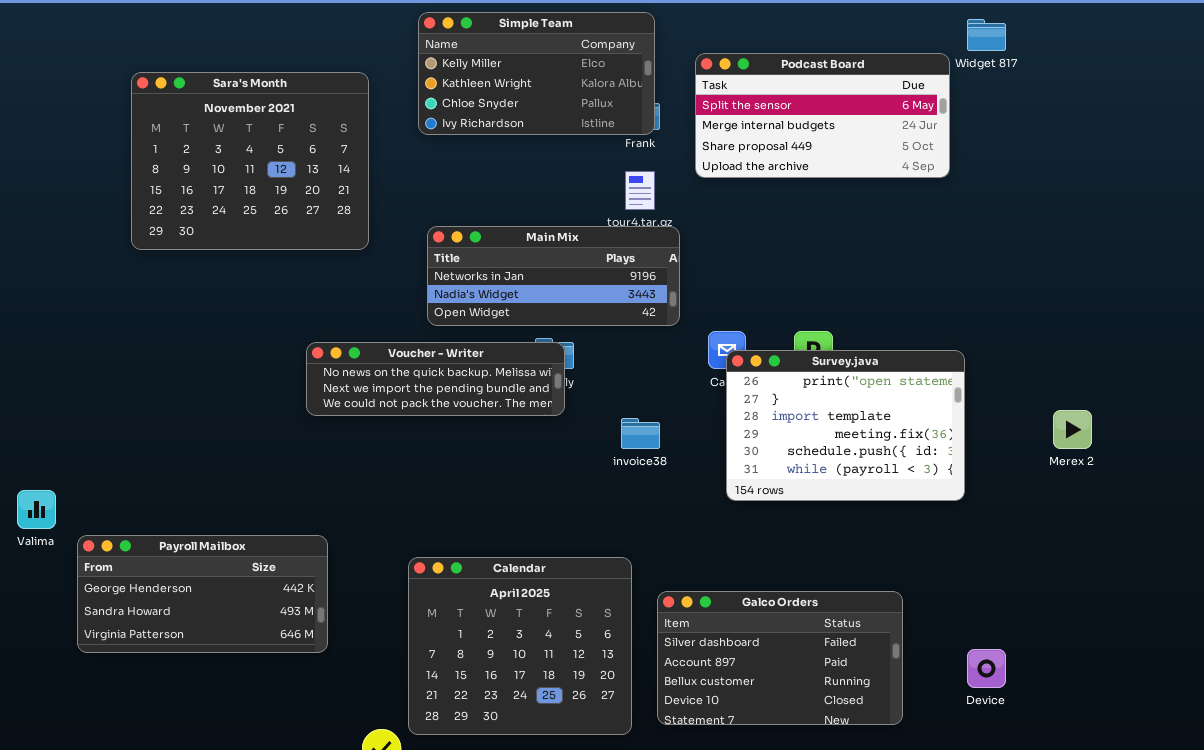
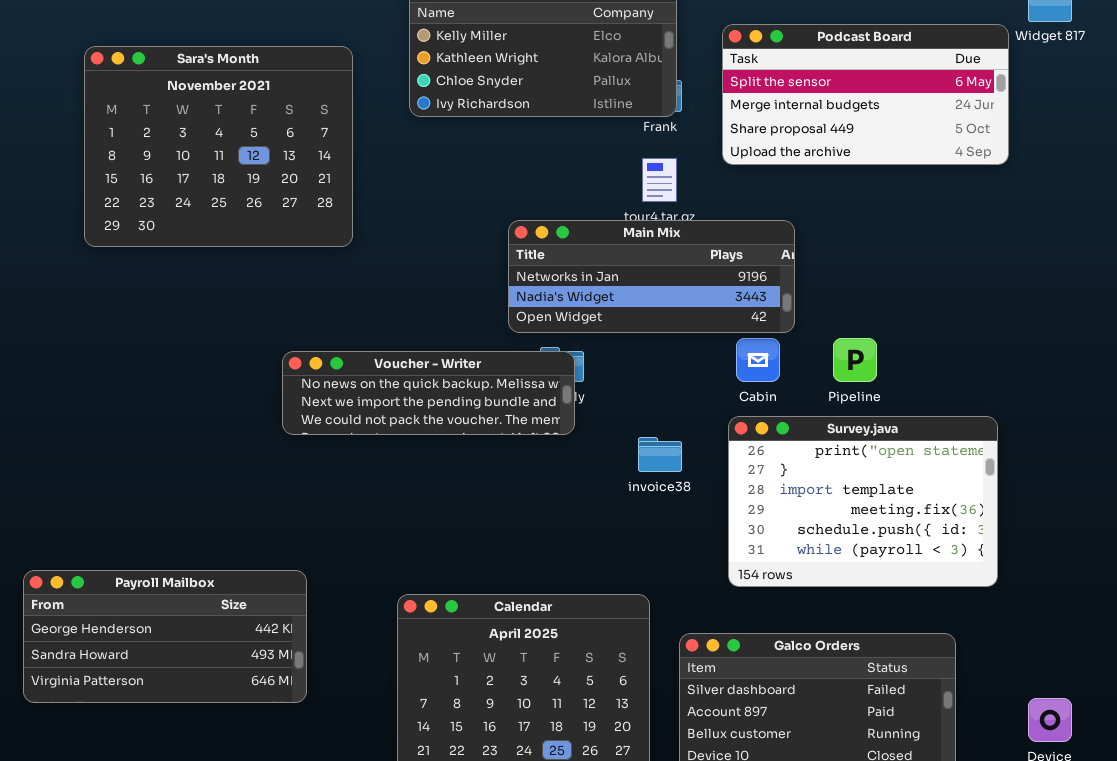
Main Mix: [427,226,680,326] -> [508,220,795,333], moved
Survey.java: [726,350,965,501] -> [728,416,998,587], moved

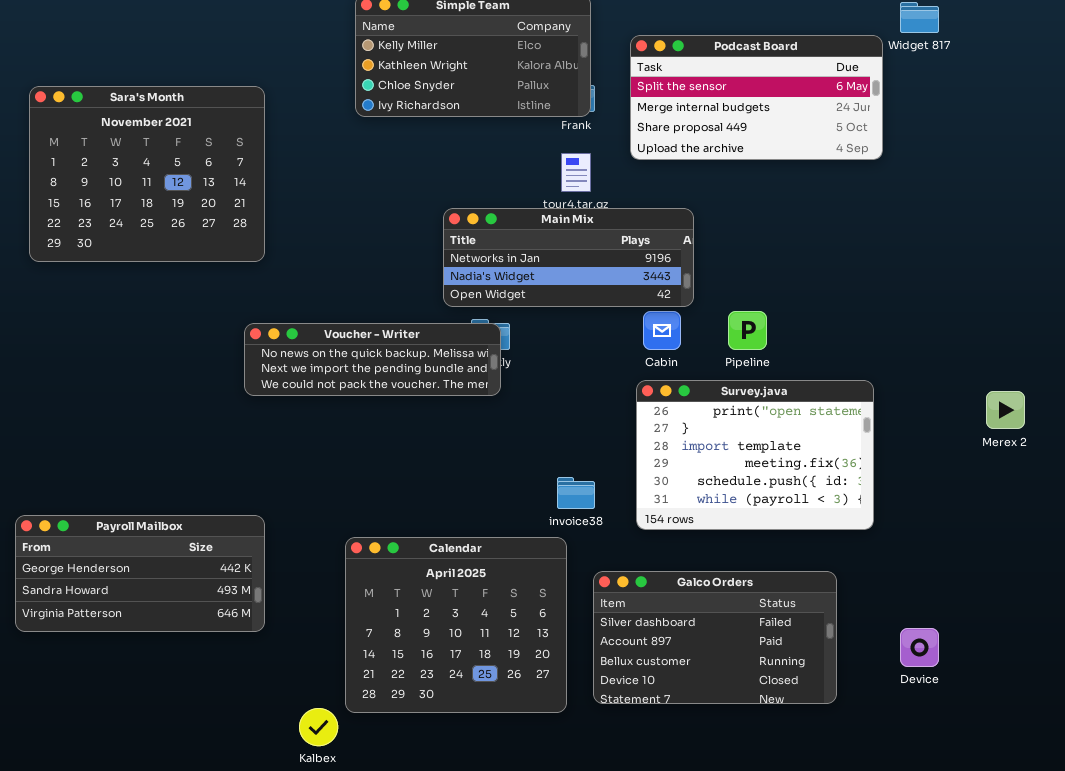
Sara's Month: [84,46,353,247] -> [29,86,265,262], moved
invoice38: [638,437,682,472] -> [557,477,595,509], moved

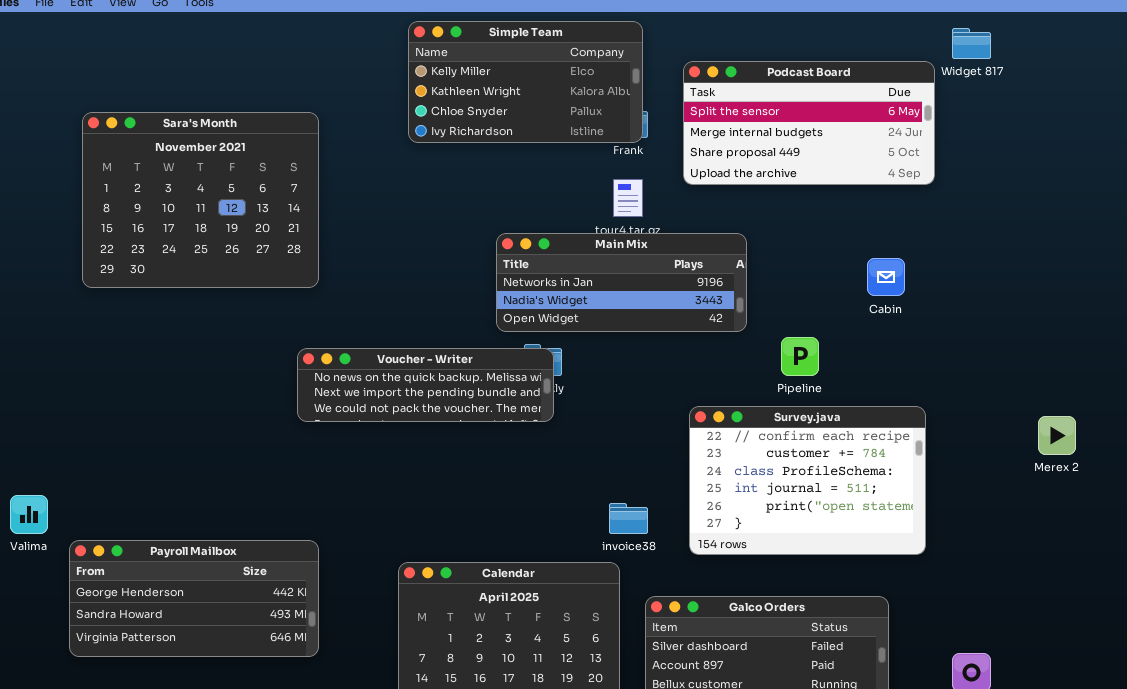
Cabin: [643,311,681,350] -> [867,258,905,296], moved
Survey.java: [636,380,874,530] -> [689,406,926,555], scrolled up 4 rows

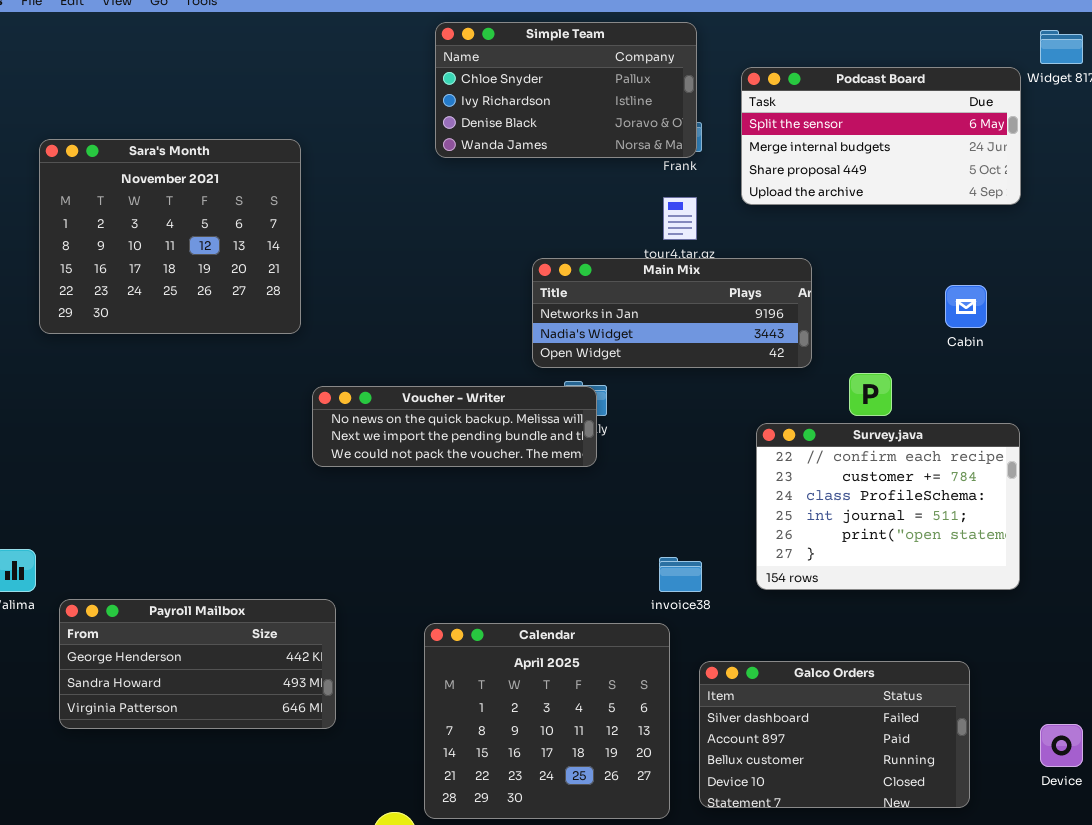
Simple Team: [408,21,643,143] -> [435,22,697,158], scrolled down 2 rows
Sara's Month: [82,112,319,288] -> [39,139,301,334], moved
Survey.java: [689,406,926,555] -> [756,423,1020,590], moved

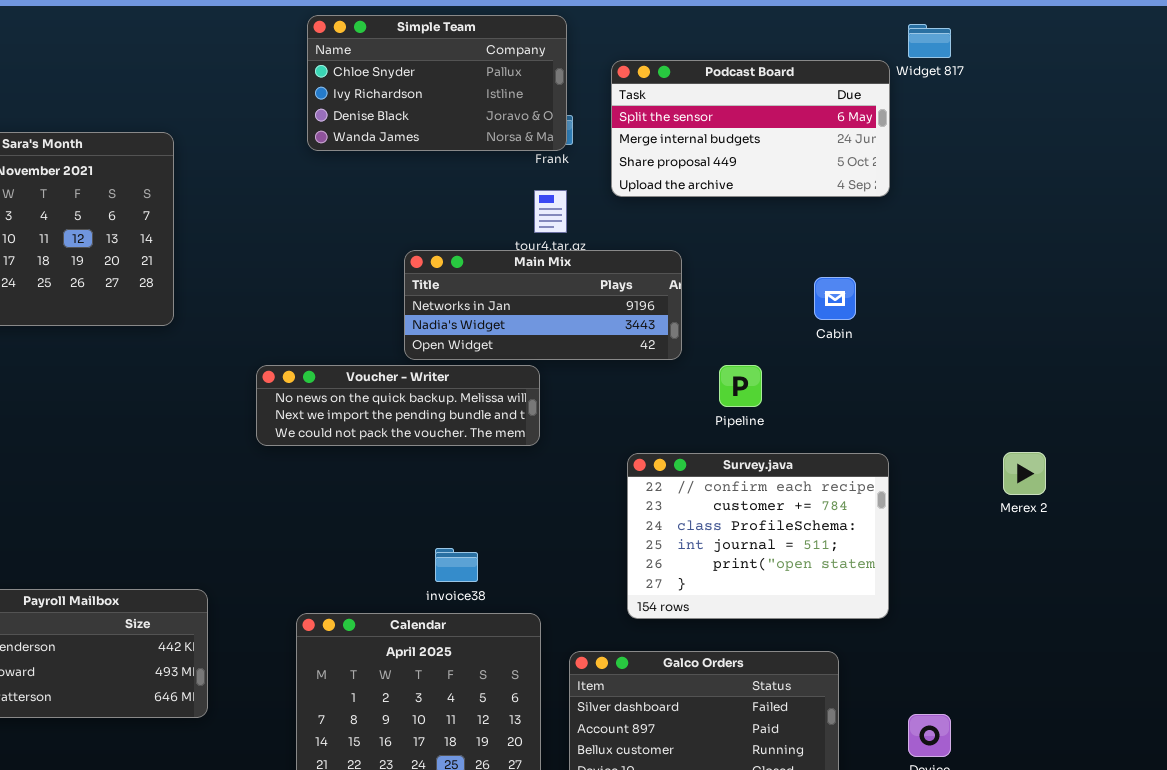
Voucher - Writer: [312,386,597,467] -> [256,365,540,446], moved
Survey.java: [756,423,1020,590] -> [627,453,889,619], moved
invoice38: [659,557,702,592] -> [435,548,478,582], moved

